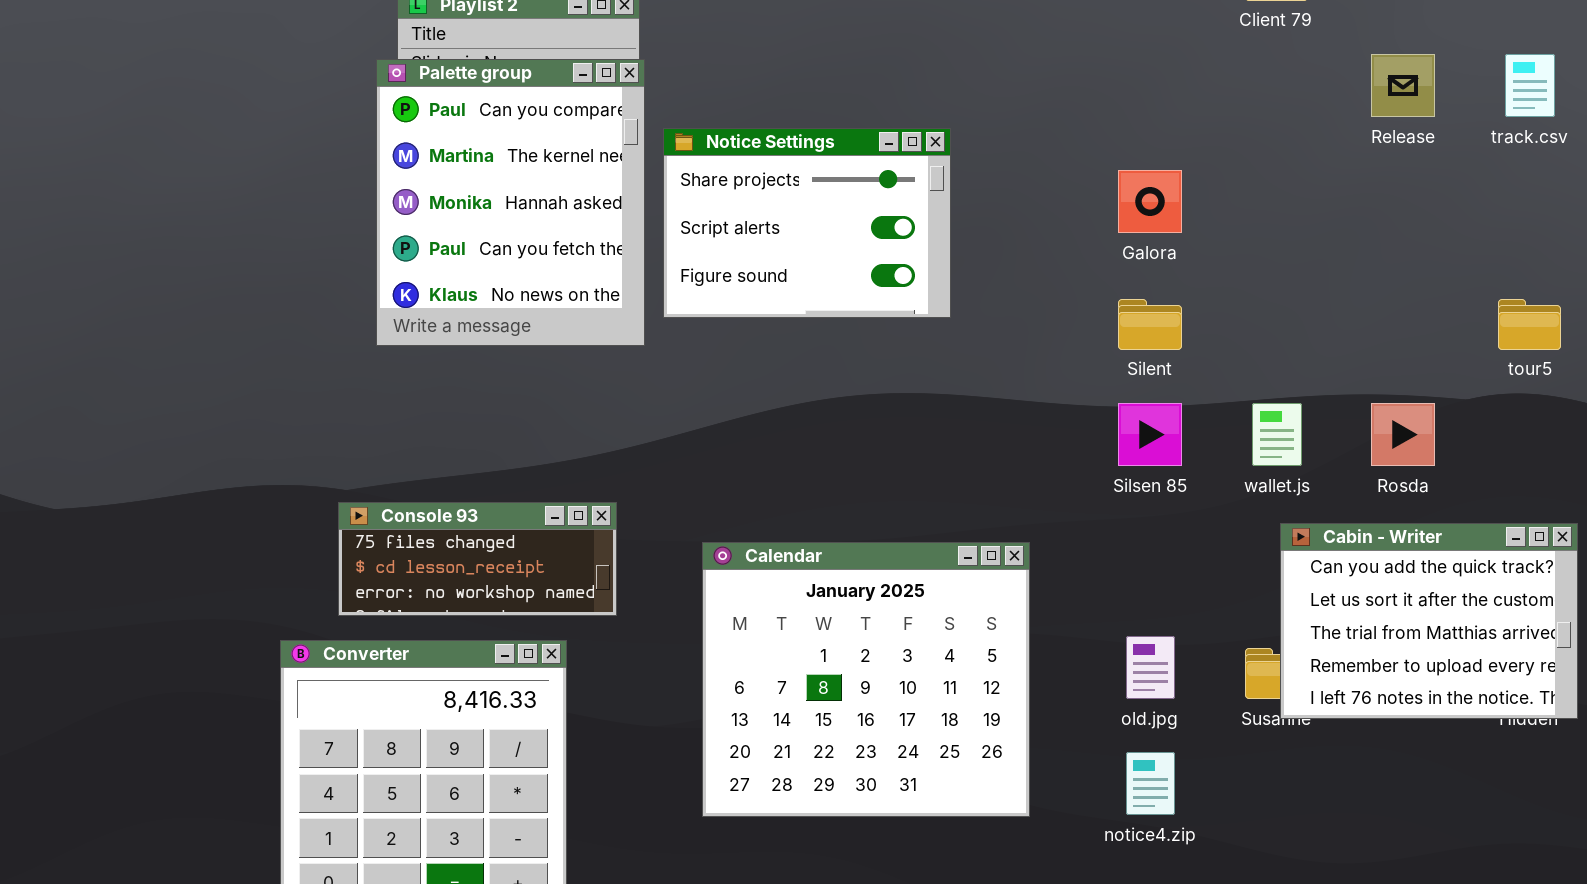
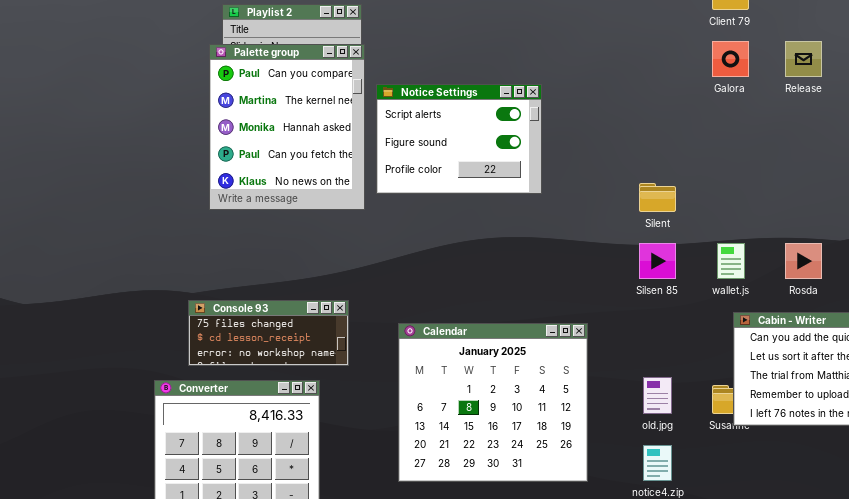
Notice Settings: [663,128,951,318] -> [376,84,542,194], scrolled down 1 row
Galora: [1118,170,1182,233] -> [712,41,749,77], moved

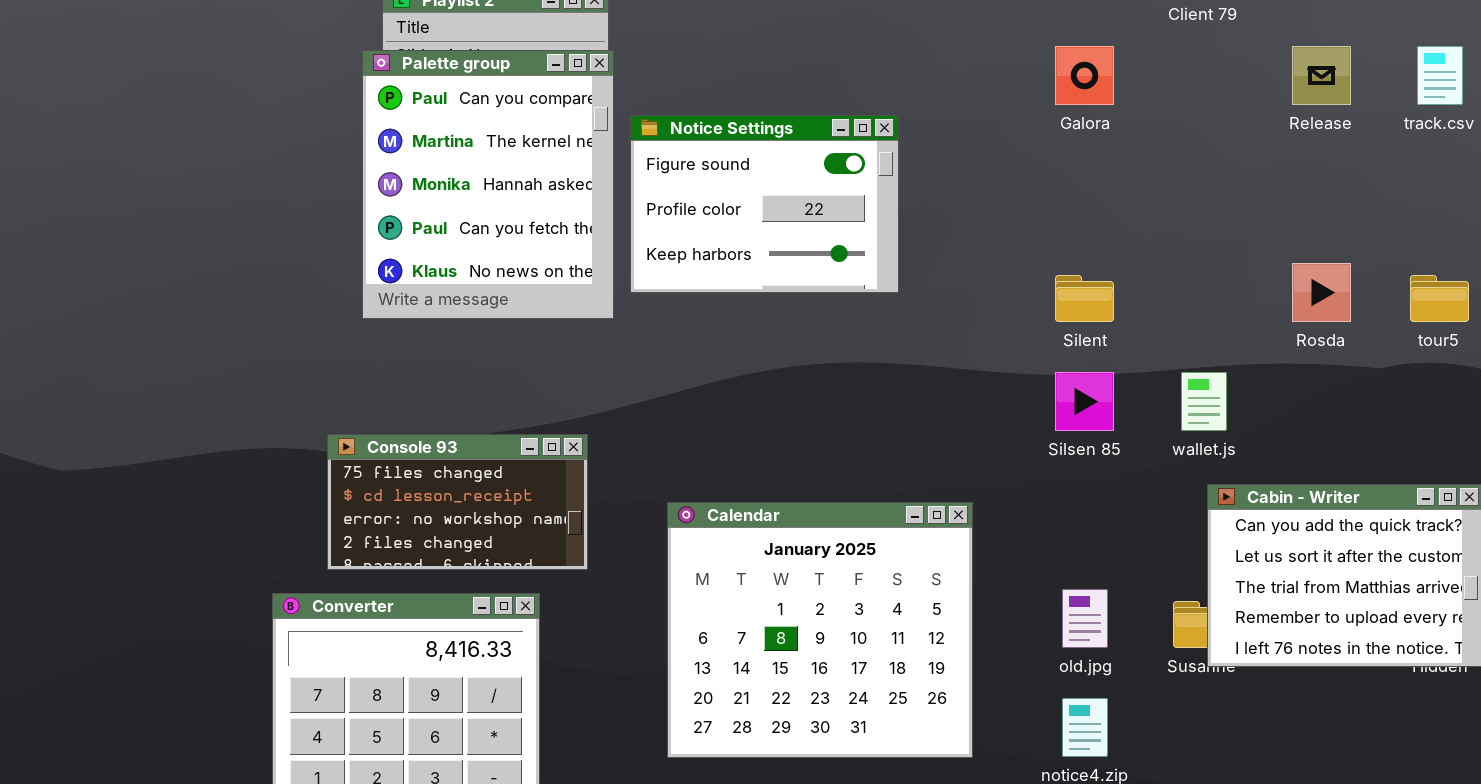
Galora: [712,41,749,77] -> [1055,46,1114,105], moved
Notice Settings: [376,84,542,194] -> [630,115,899,293], scrolled down 1 row
Rosda: [785,243,822,279] -> [1292,263,1351,322], moved
Console 93: [188,300,349,366] -> [327,434,588,570], resized

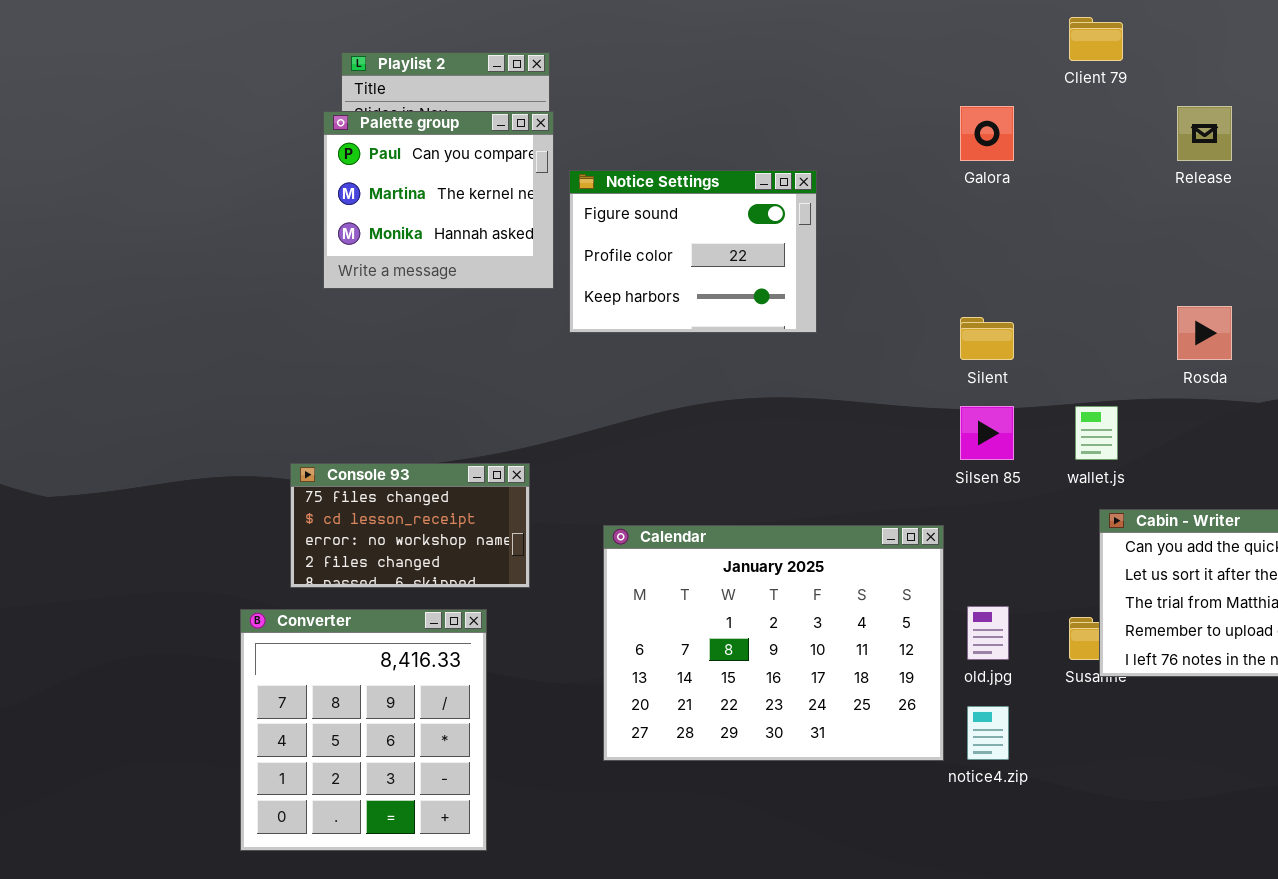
Palette group: [362,50,614,319] -> [323,111,554,289], resized
Calendar: [667,502,973,758] -> [603,525,944,761], resized

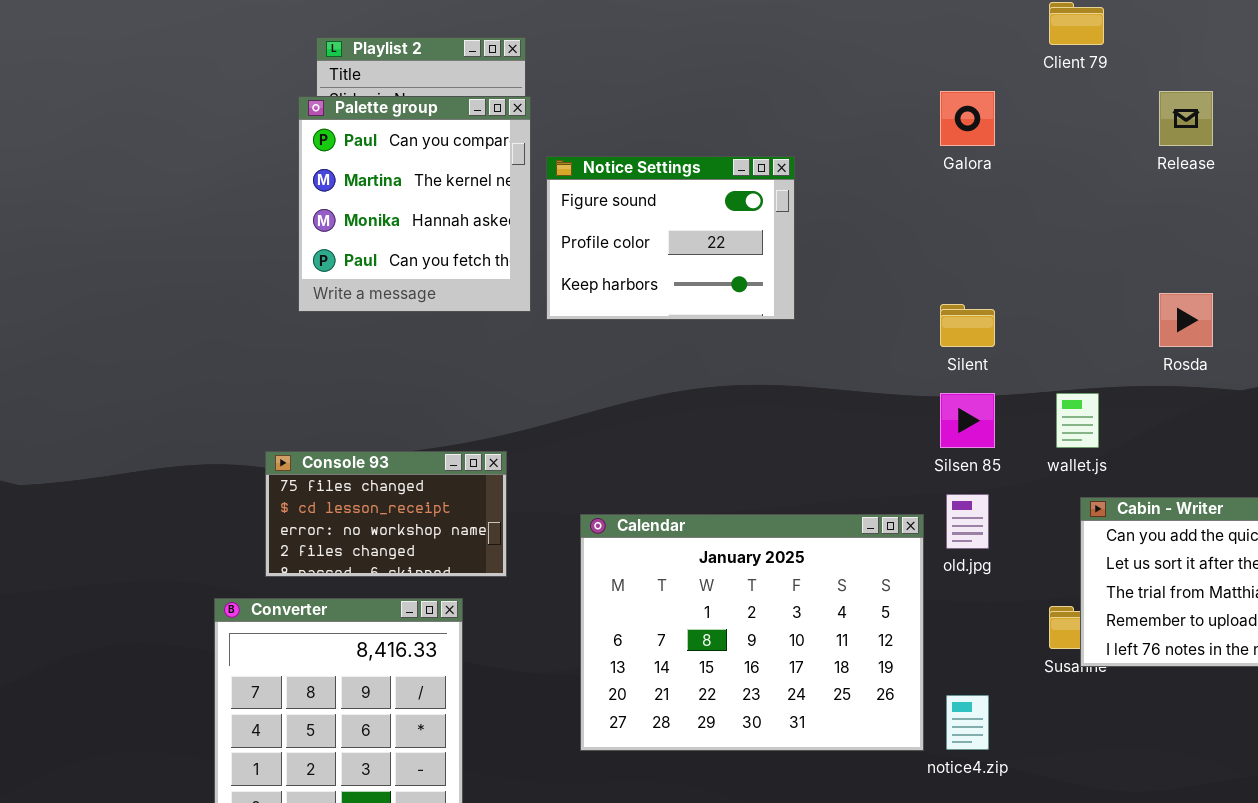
Palette group: [323,111,554,289] -> [298,96,531,312], resized
old.jpg: [967,606,1009,660] -> [946,494,989,549], moved

